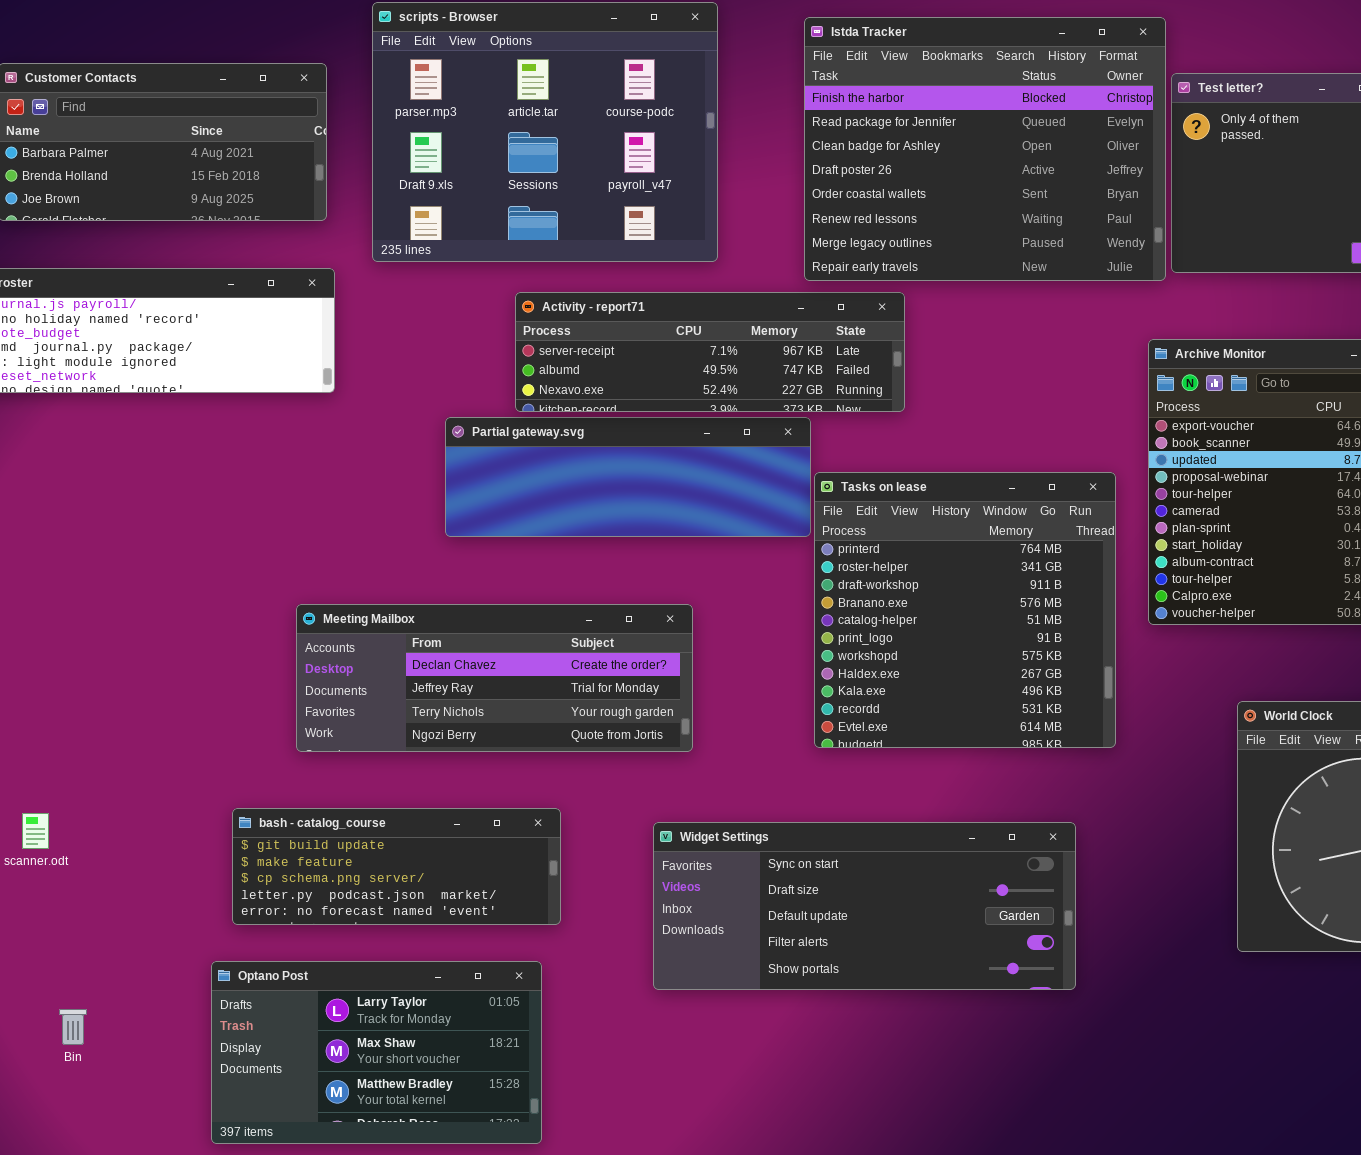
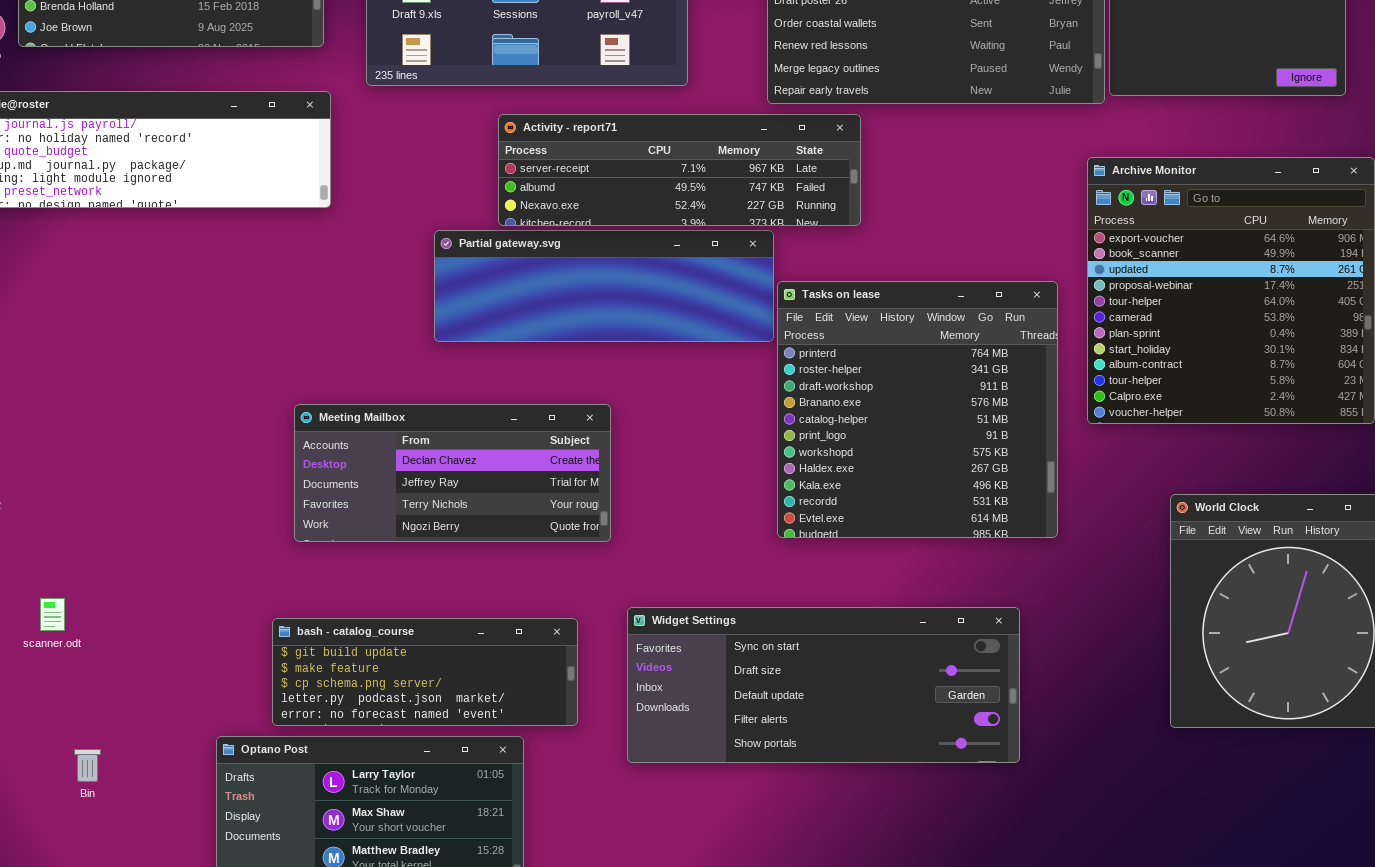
Meeting Mailbox: [296,604,693,752] -> [294,404,611,542], resized
bash - catalog_course: [232,808,561,925] -> [272,618,578,726], moved
Bin: [59,1009,87,1045] -> [74,749,101,782], moved

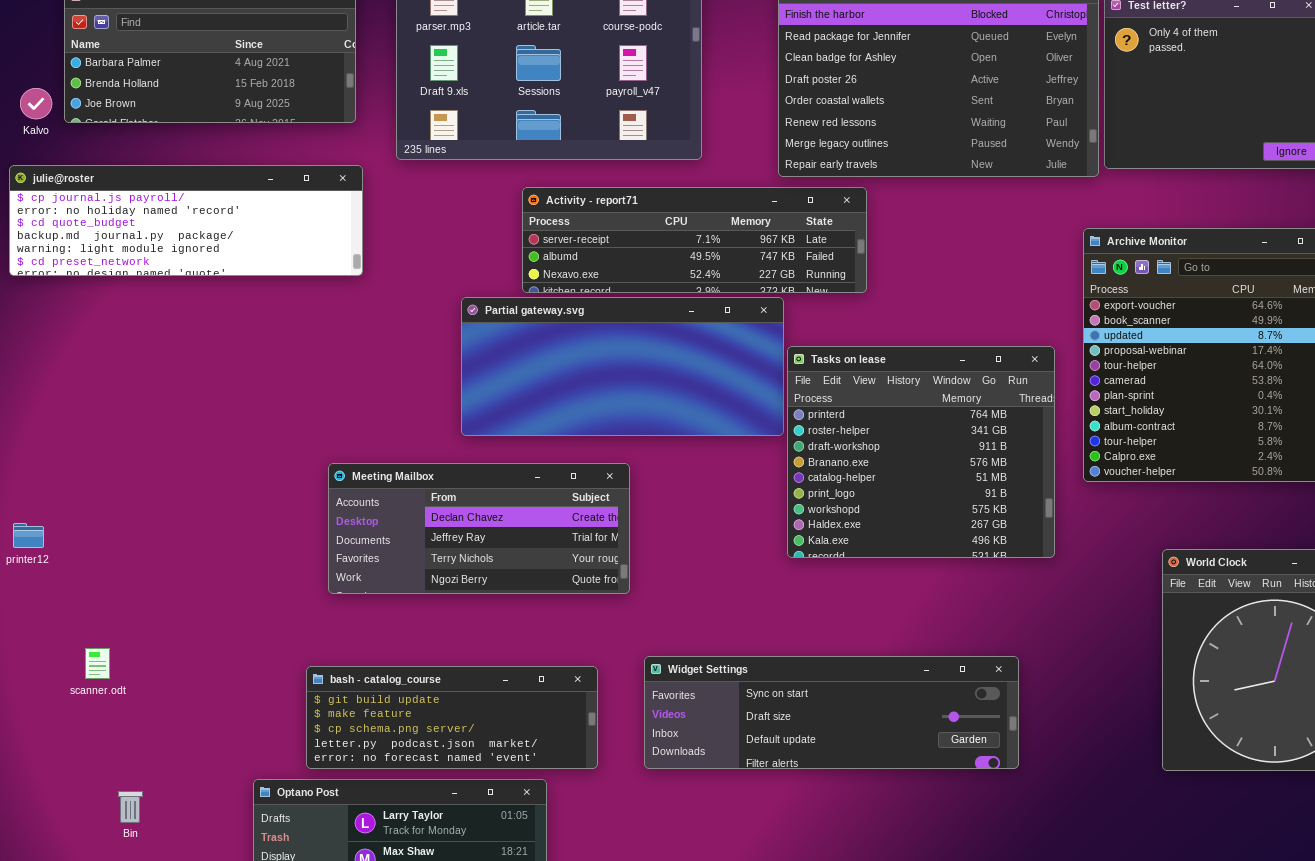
Partial gateway.svg: [434,230,774,342] -> [461,297,784,436], resized
Tasks on lease: [777,281,1058,538] -> [787,346,1055,558], resized
Widget Settings: [627,607,1020,763] -> [644,656,1019,769], resized

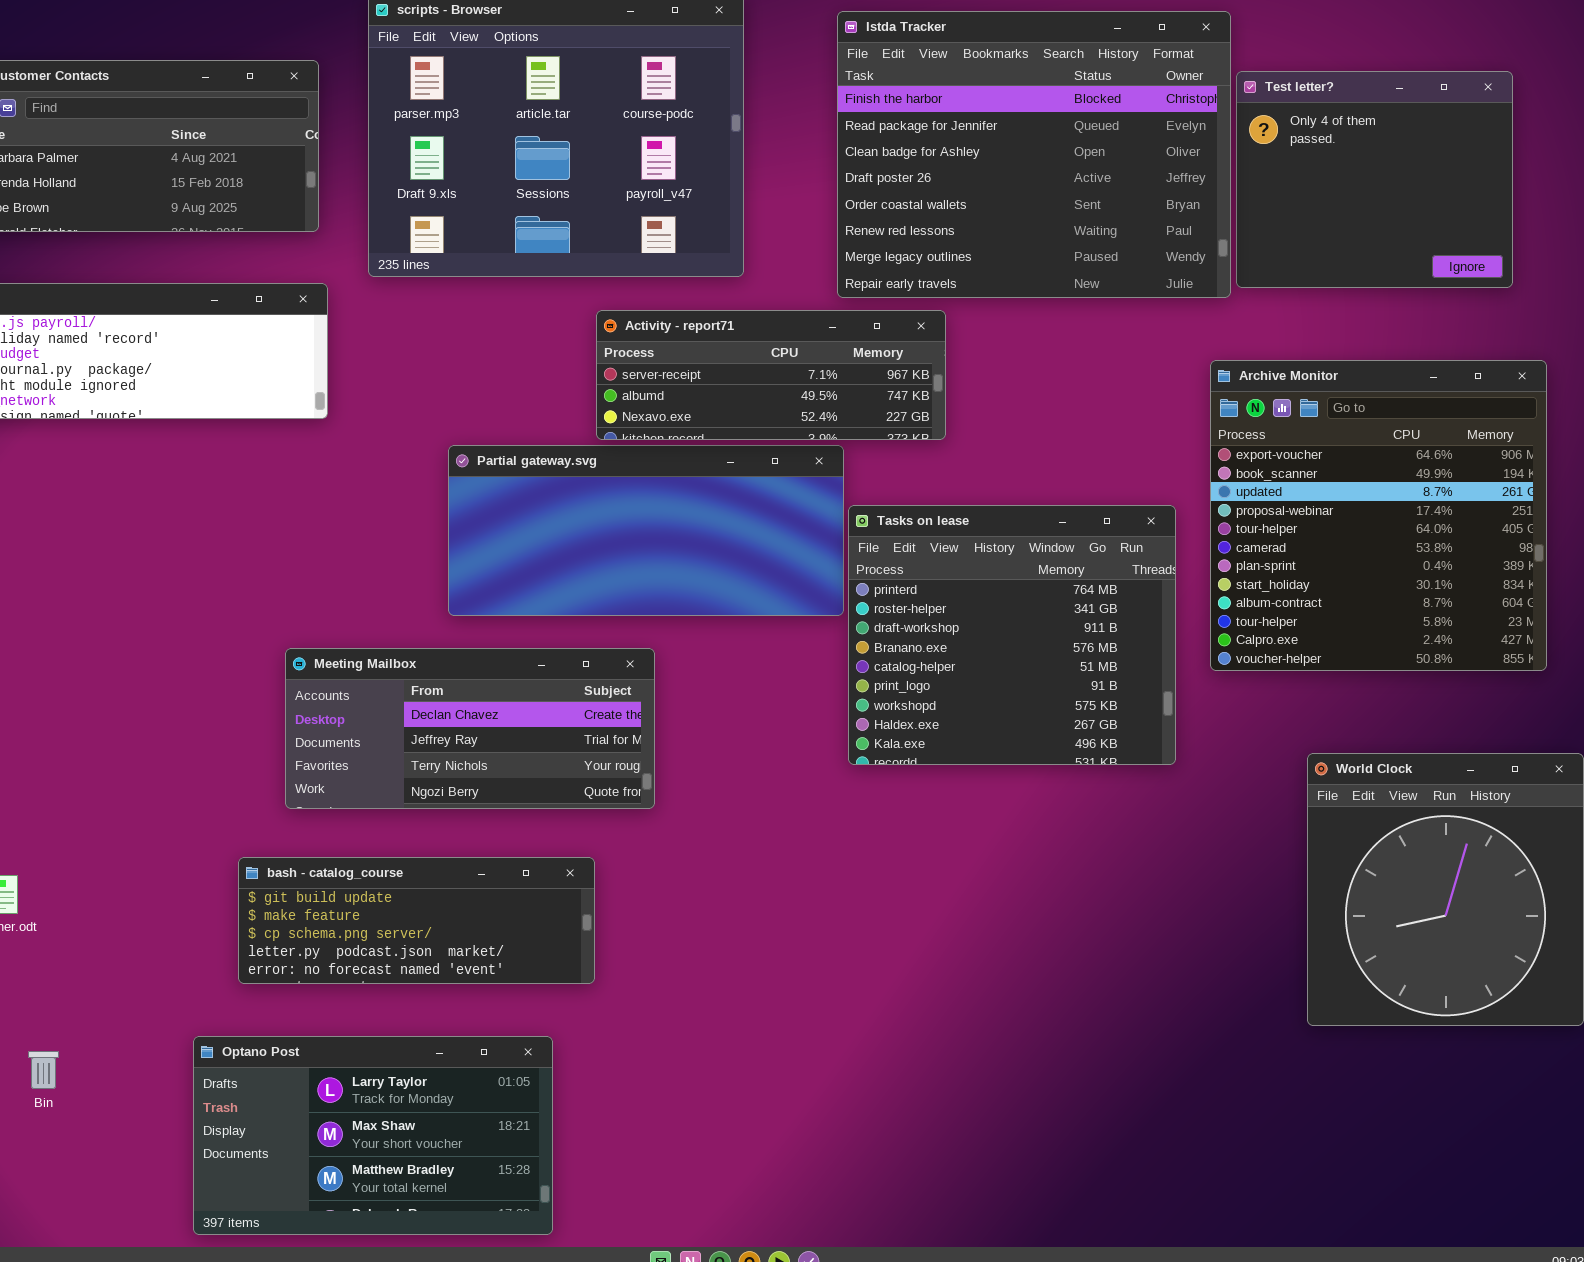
Activity - report71: [522,187,867,293] -> [596,310,946,440], resized
Widget Settings: [644,656,1019,769] -> none, closed
bash - catalog_course: [306,666,598,769] -> [238,857,595,984], moved

